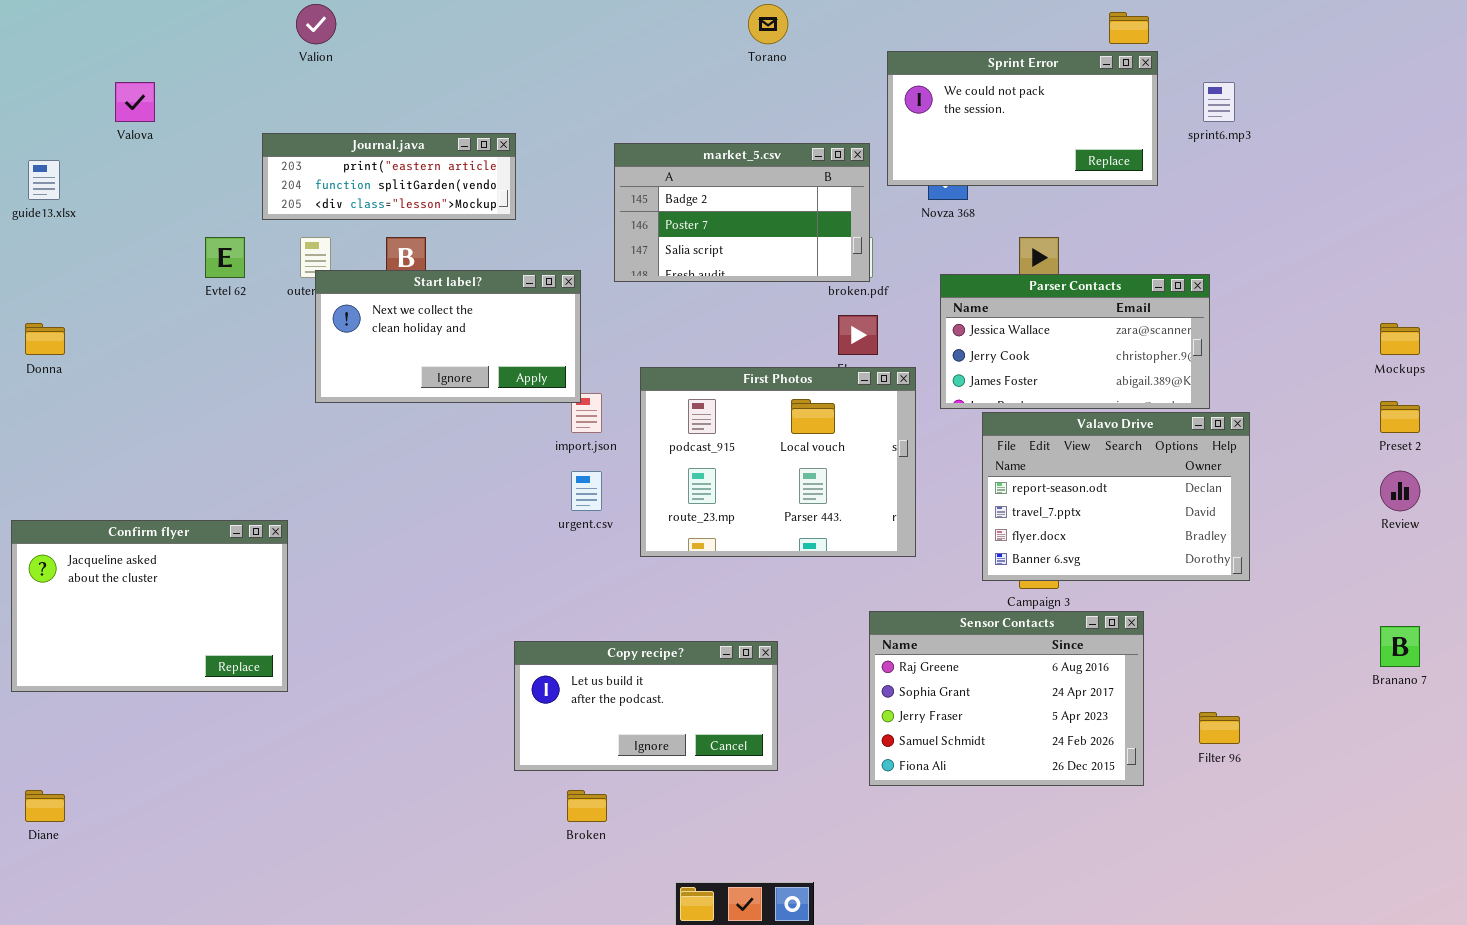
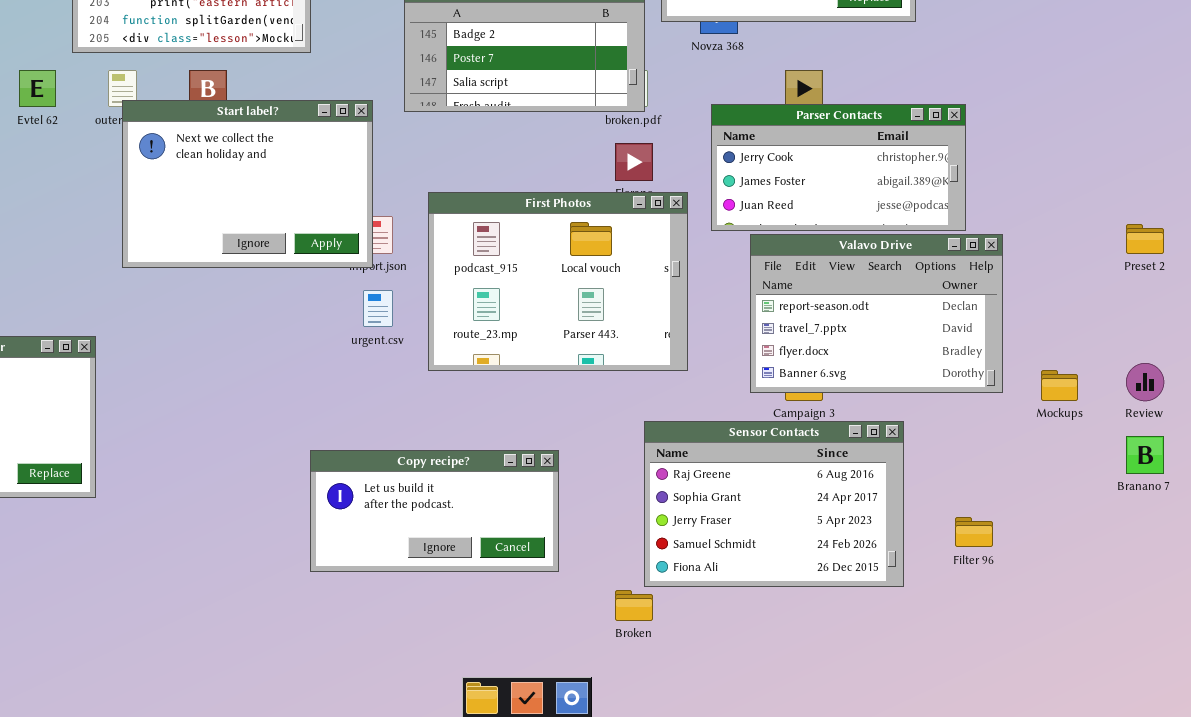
Start label?: [315,270,581,403] -> [122,100,373,268], resized
Parser Contacts: [940,274,1210,409] -> [711,104,966,231], scrolled down 1 row
Mockups: [1380,323,1420,355] -> [1041,370,1078,401], moved
Review: [1380,471,1420,511] -> [1126,363,1164,401], moved
Broken: [567,790,607,822] -> [615,590,653,621], moved

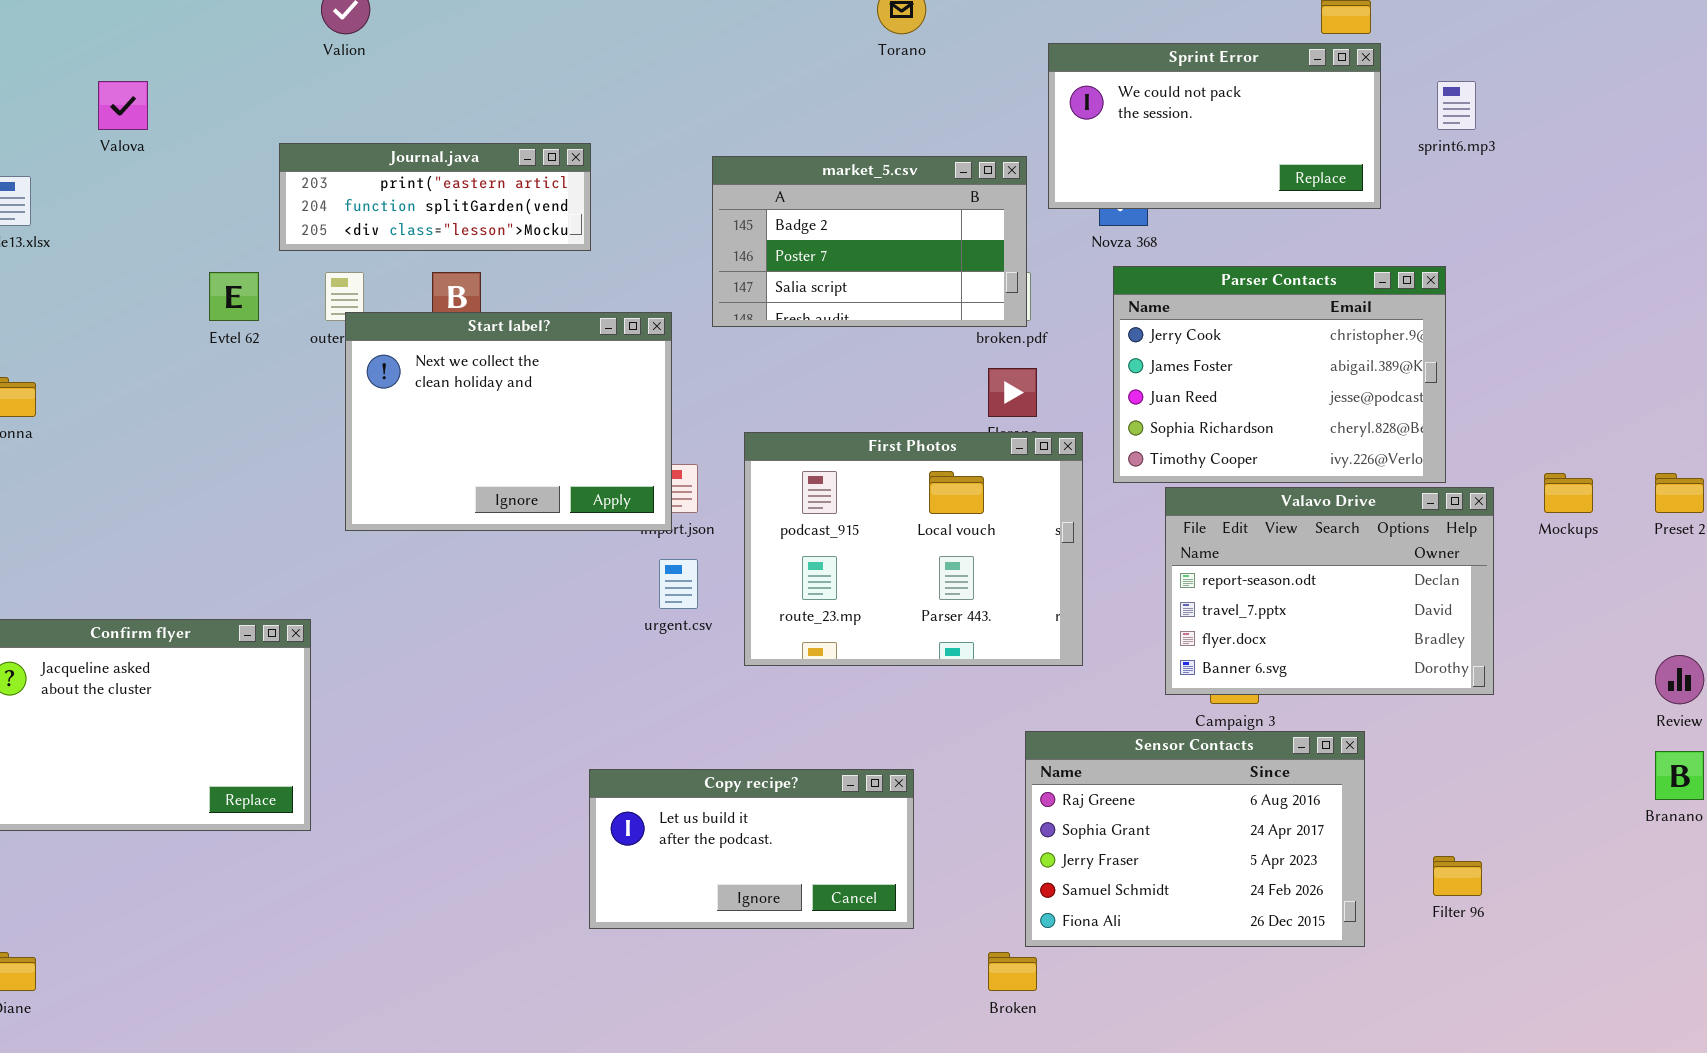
Parser Contacts: [711,104,966,231] -> [1113,266,1446,483], resized
Mockups: [1041,370,1078,401] -> [1544,473,1593,513], moved

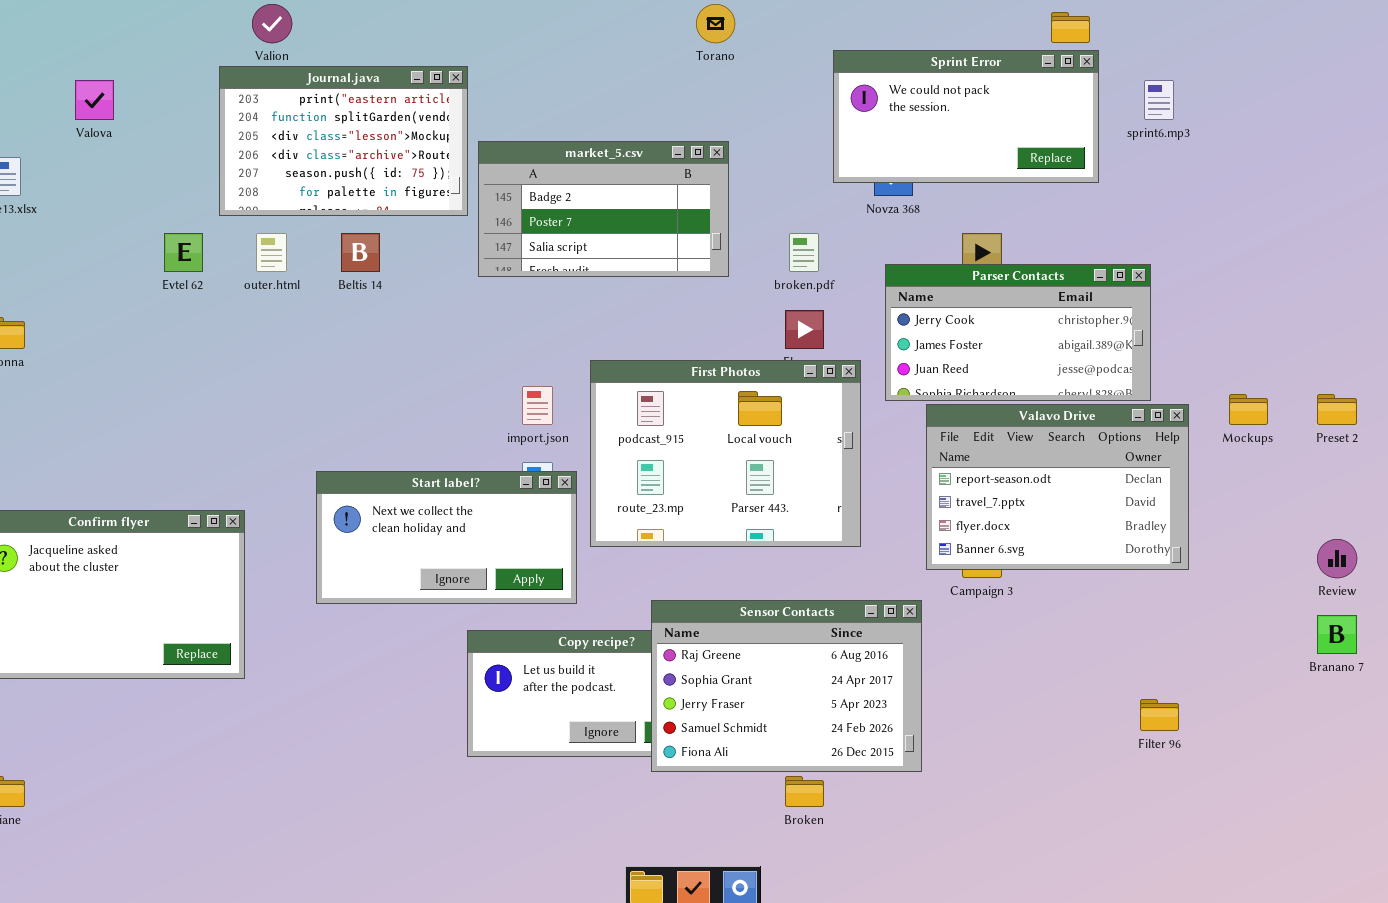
Journal.java: [279,143,591,251] -> [219,66,468,216], resized
market_5.csv: [712,156,1027,327] -> [478,141,729,277], moved
Parser Contacts: [1113,266,1446,483] -> [885,264,1151,401], resized
Start label?: [345,312,672,531] -> [316,471,577,604], moved, resized
Sensor Contacts: [1025,731,1365,947] -> [651,600,922,772], moved

